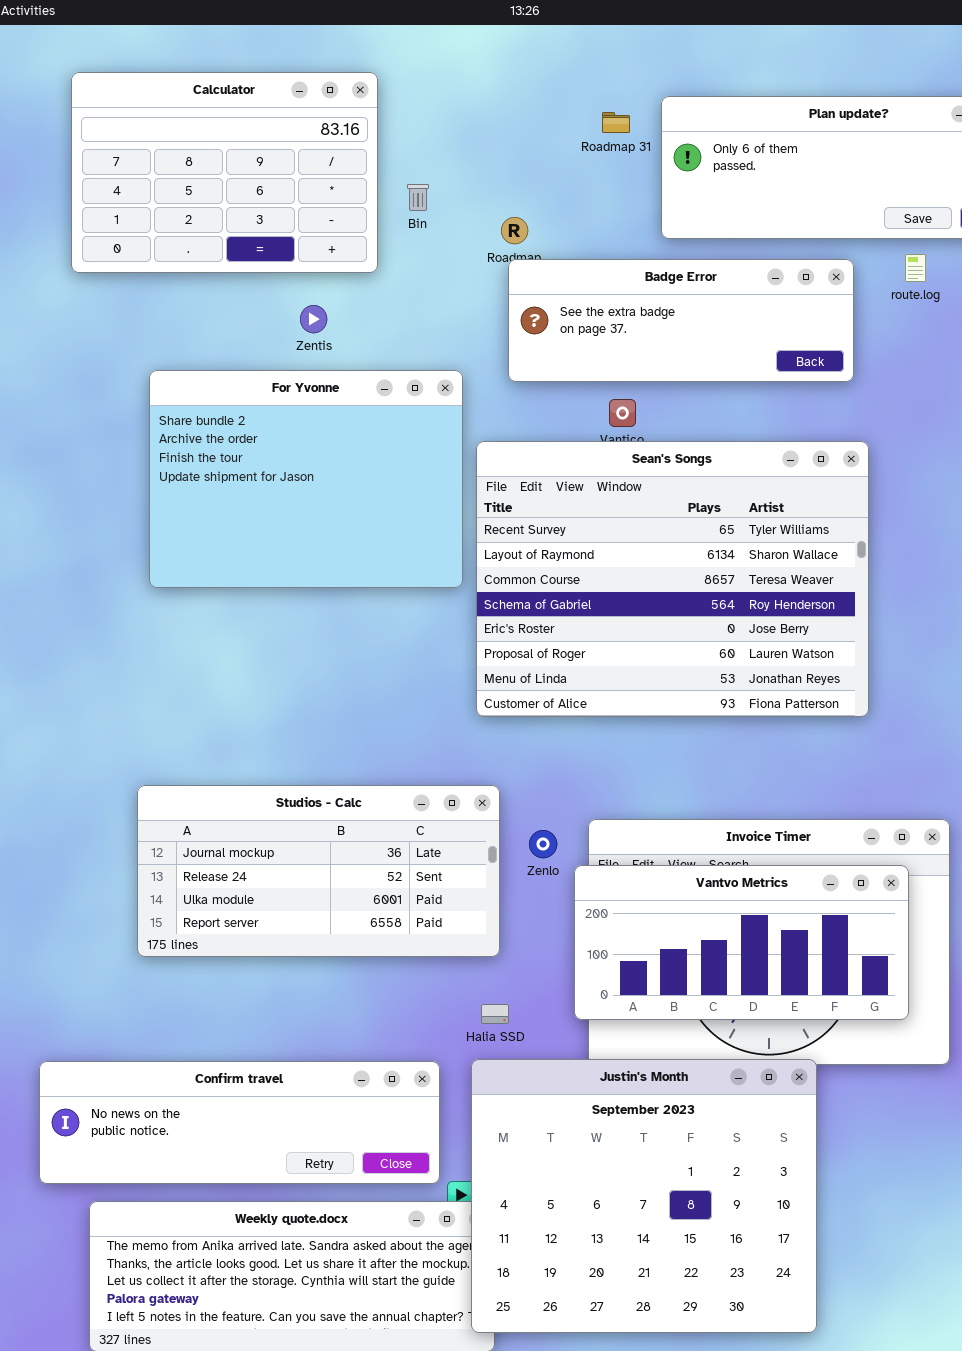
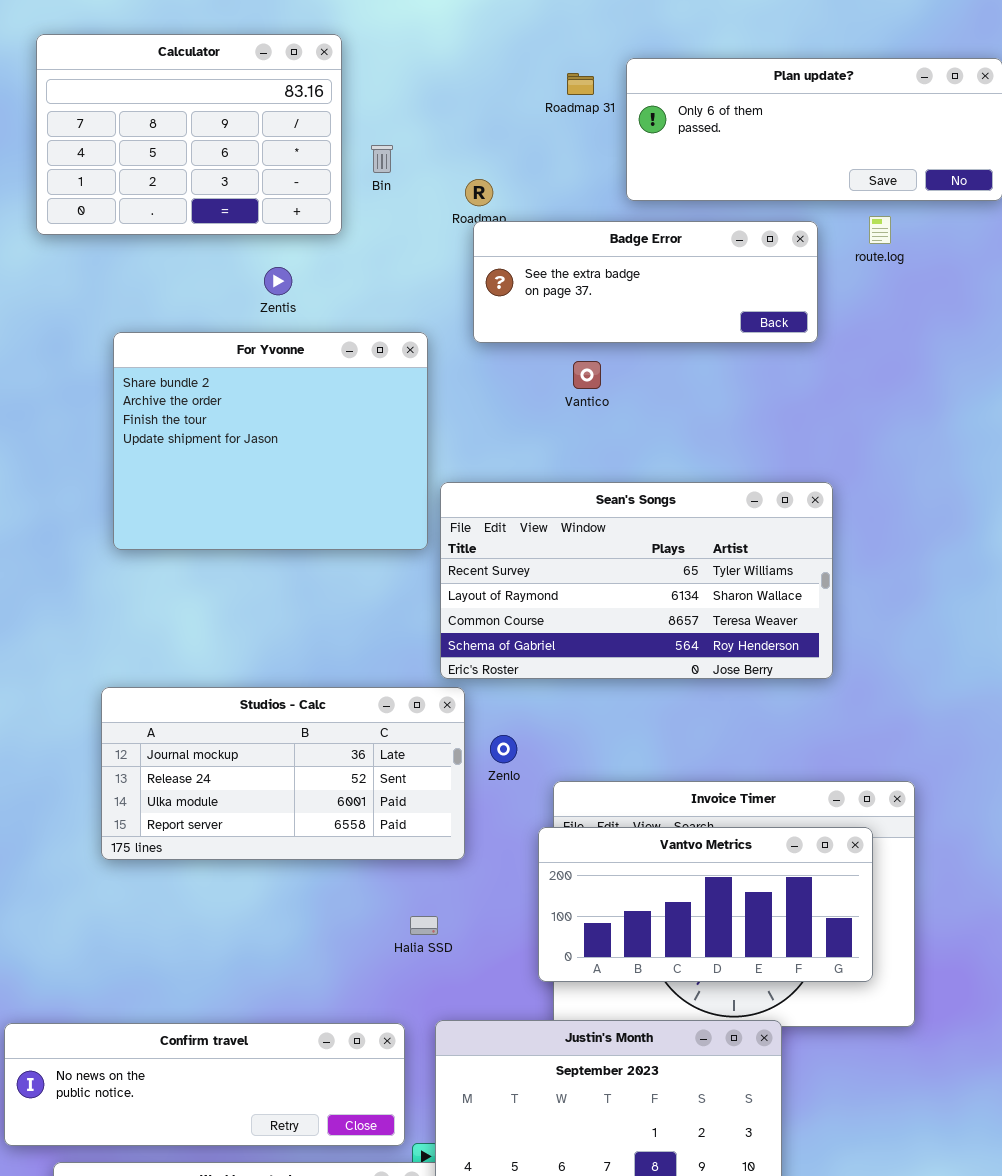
Sean's Songs: [476,441,869,717] -> [440,482,833,679], resized
Studios - Calc: [137,785,500,957] -> [101,687,465,860], moved
Zenlo: [529,830,557,858] -> [490,735,517,763], moved
Halia SSD: [481,1004,509,1024] -> [410,916,438,935], moved

